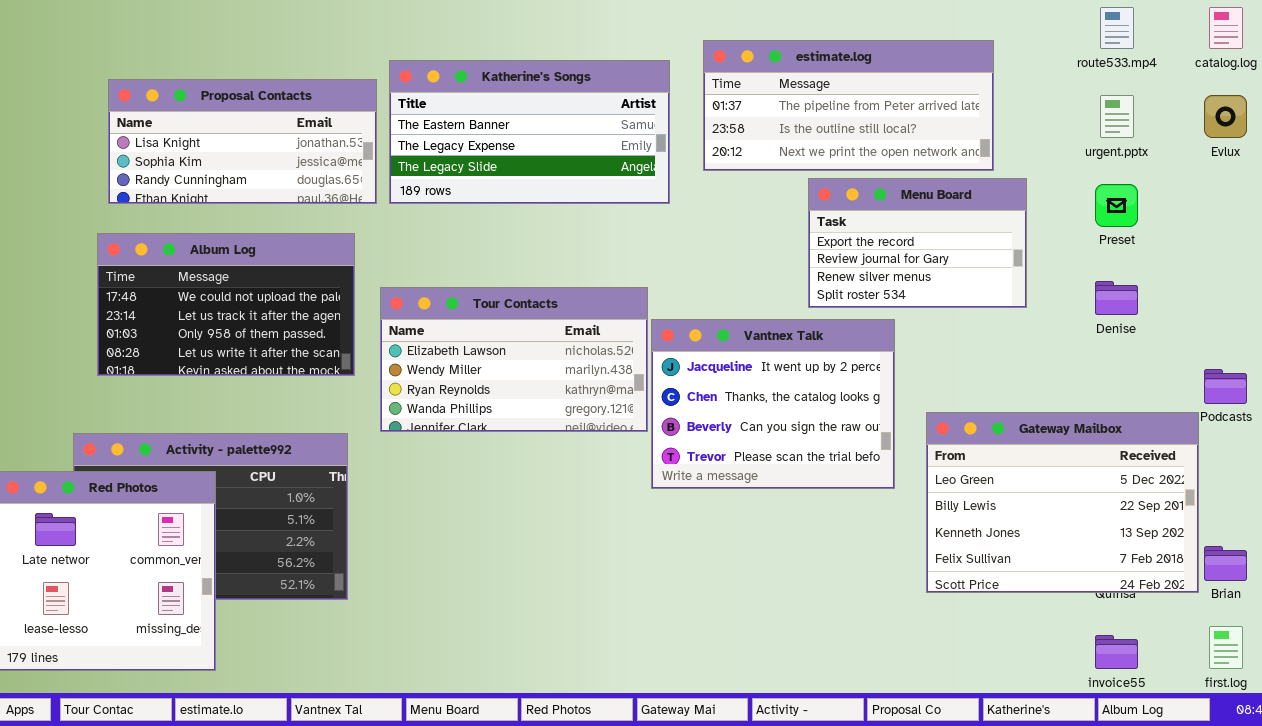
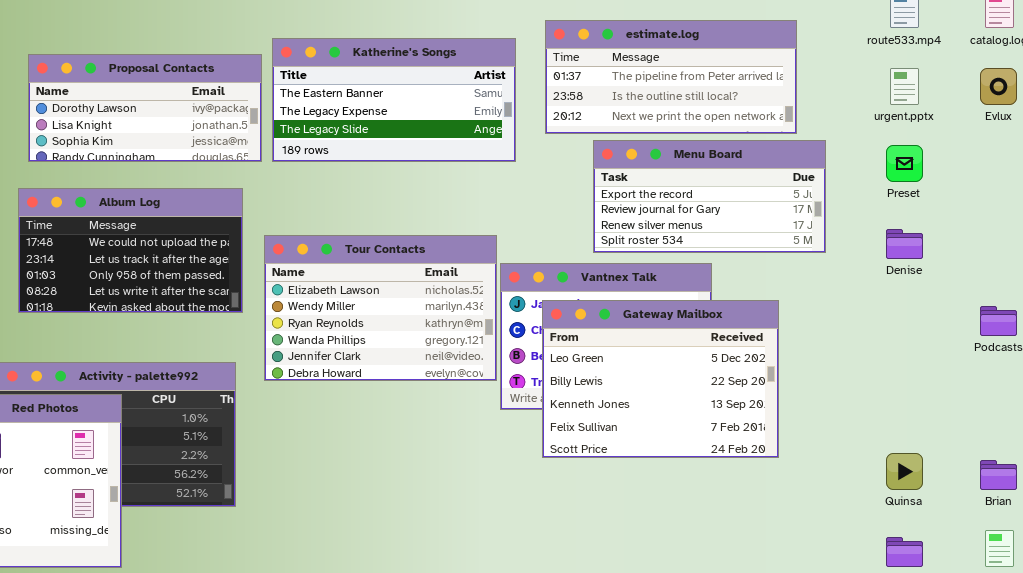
Proposal Contacts: [108,79,377,204] -> [28,54,262,162], scrolled up 1 row
Menu Board: [808,178,1027,308] -> [593,140,826,253], resized
Tour Contacts: [380,287,648,432] -> [264,235,497,381], resized
Gateway Mailbox: [926,412,1199,593] -> [542,300,779,458], moved

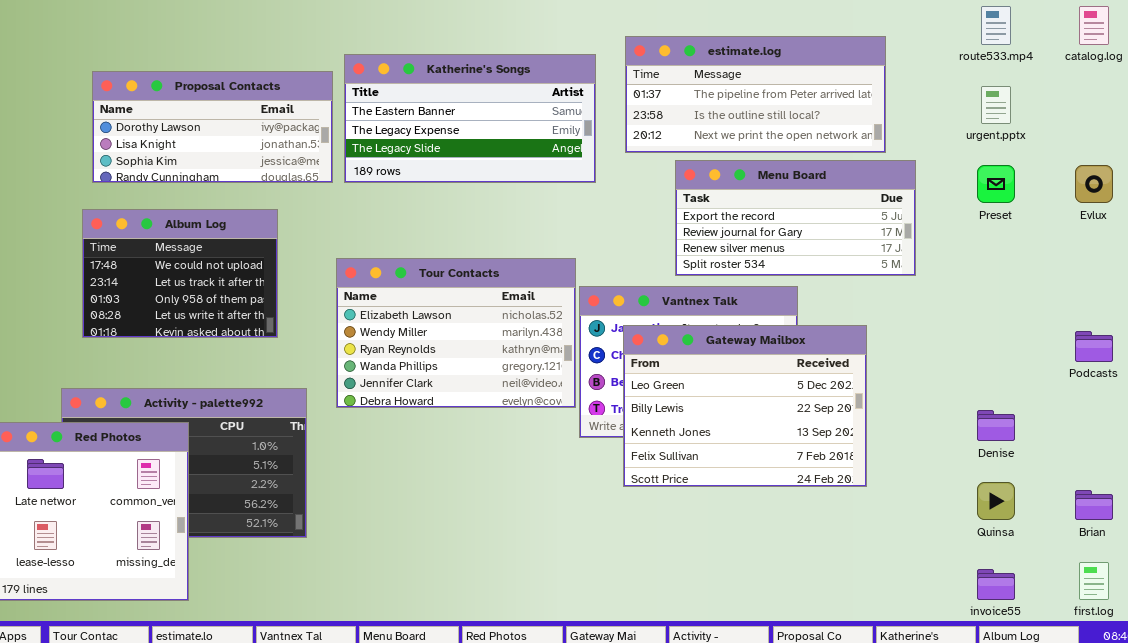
Evlux: [980,68,1017,105] -> [1075,165,1113,203], moved
Album Log: [18,188,243,313] -> [82,209,278,338], resized
Denise: [886,229,923,259] -> [977,410,1015,441], moved

